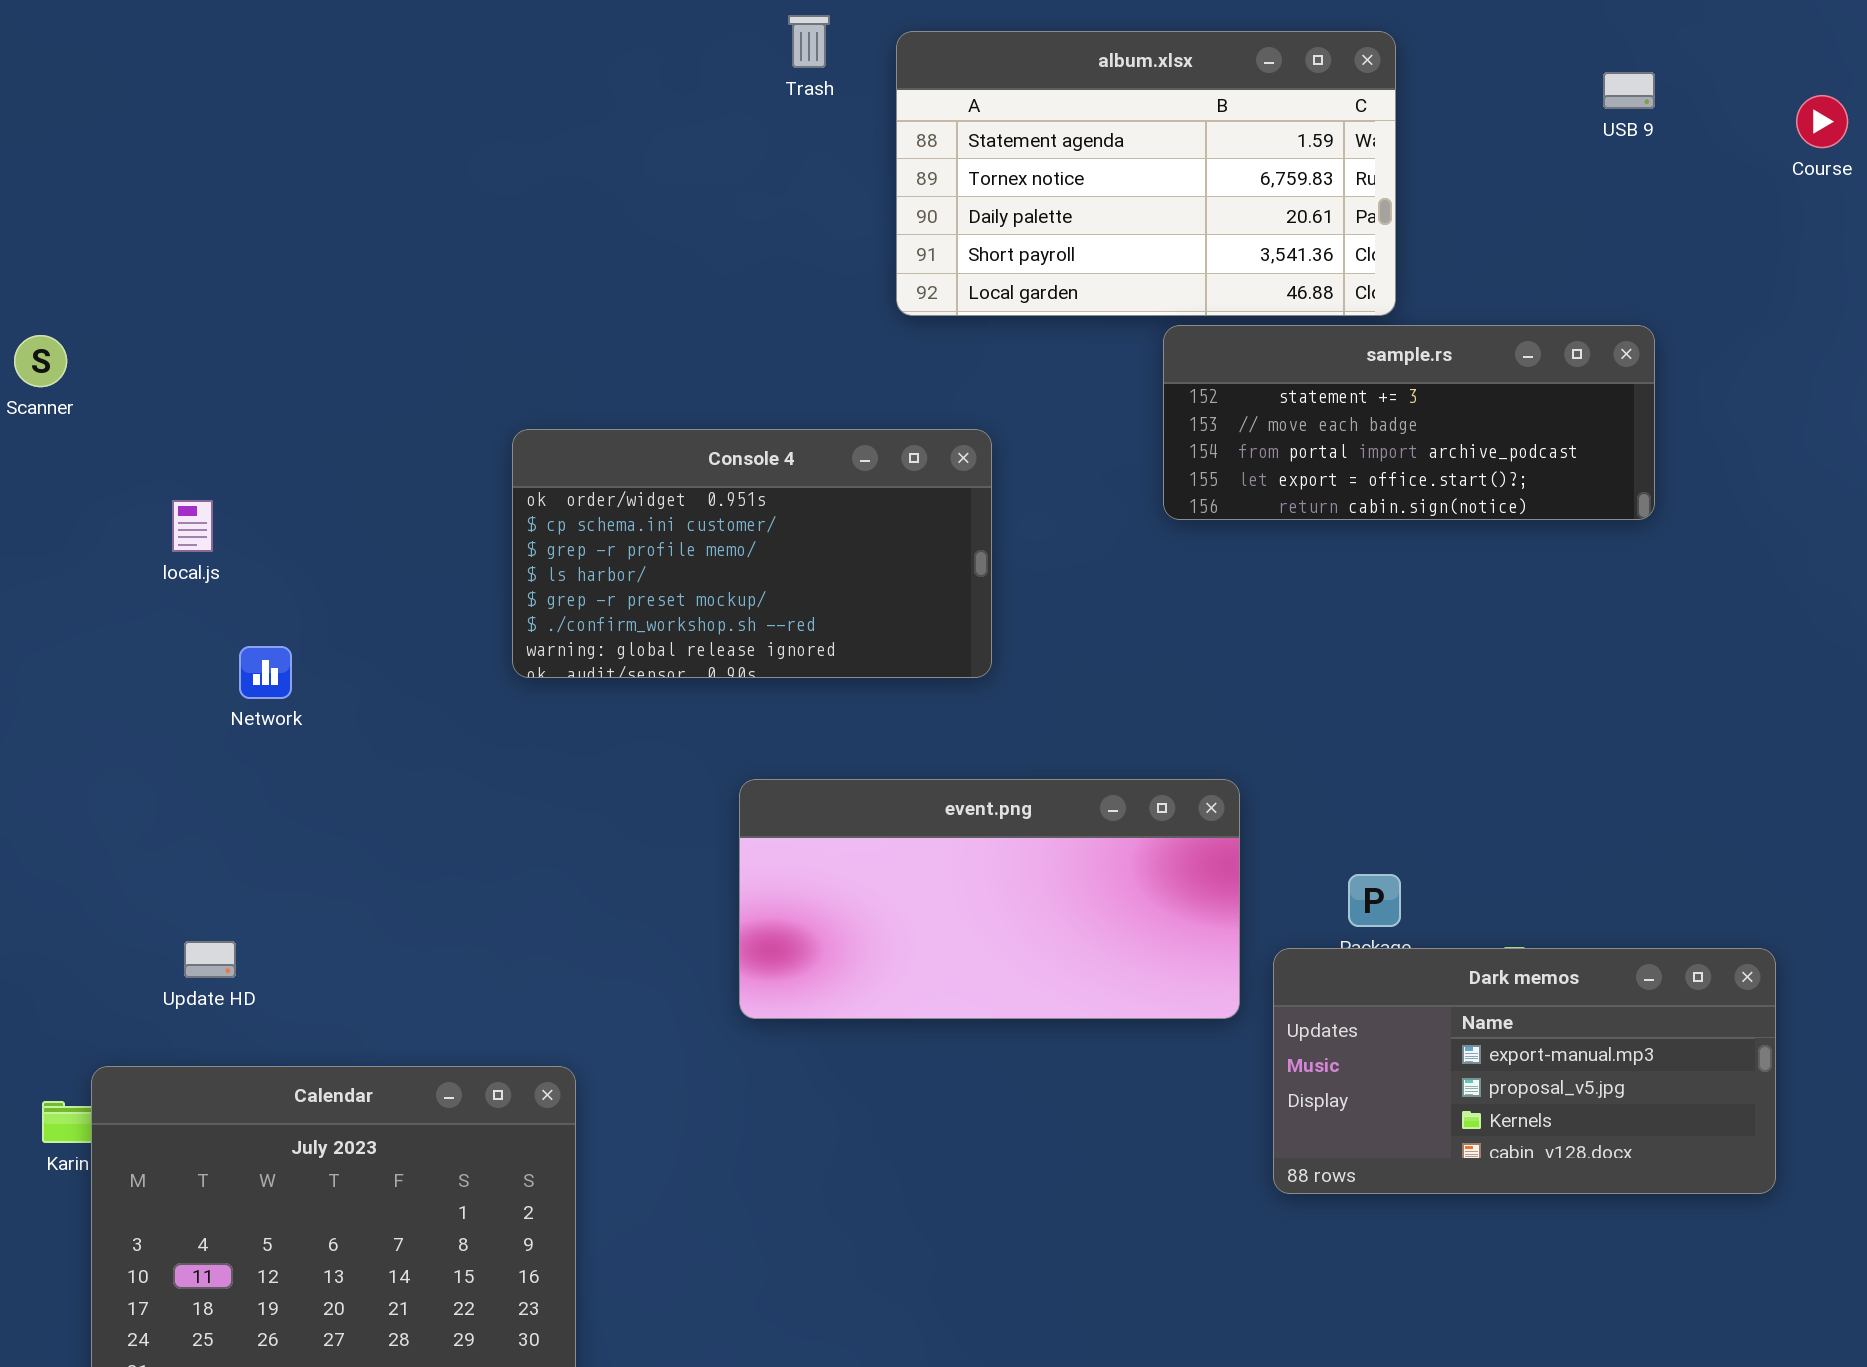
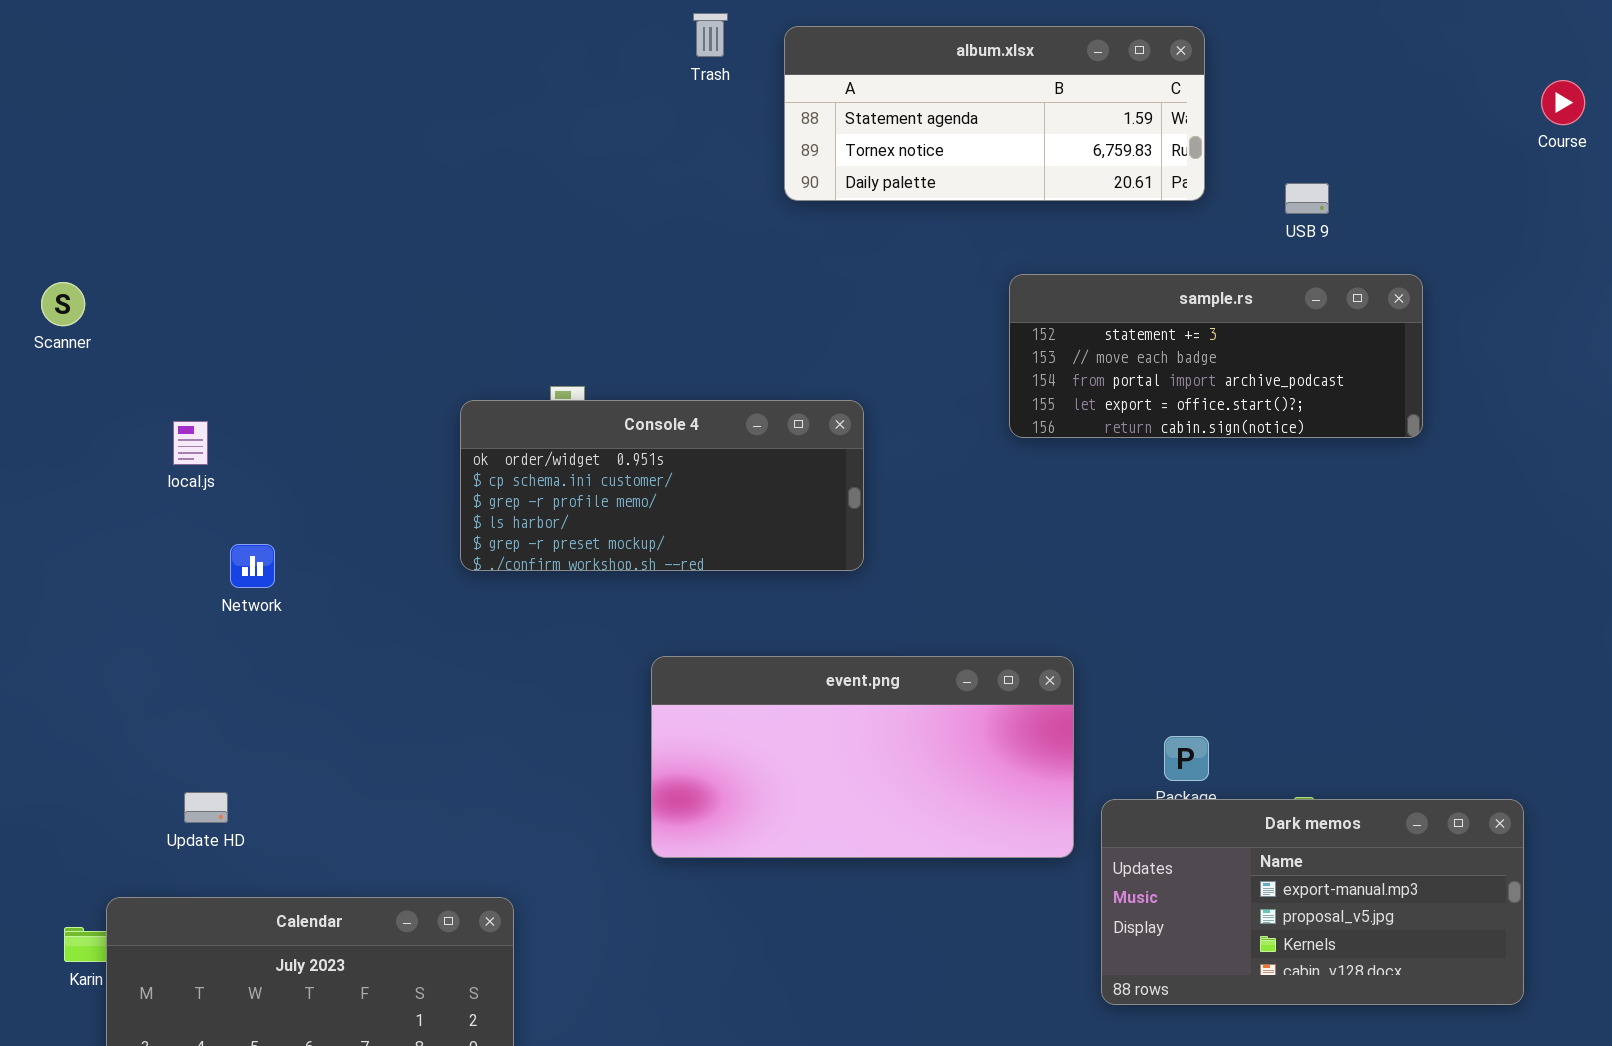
album.xlsx: [896,31,1396,316] -> [784,26,1205,201], resized
USB 9: [1603,72,1655,109] -> [1285,183,1329,214], moved
Console 4: [512,429,992,678] -> [460,400,864,571], resized

